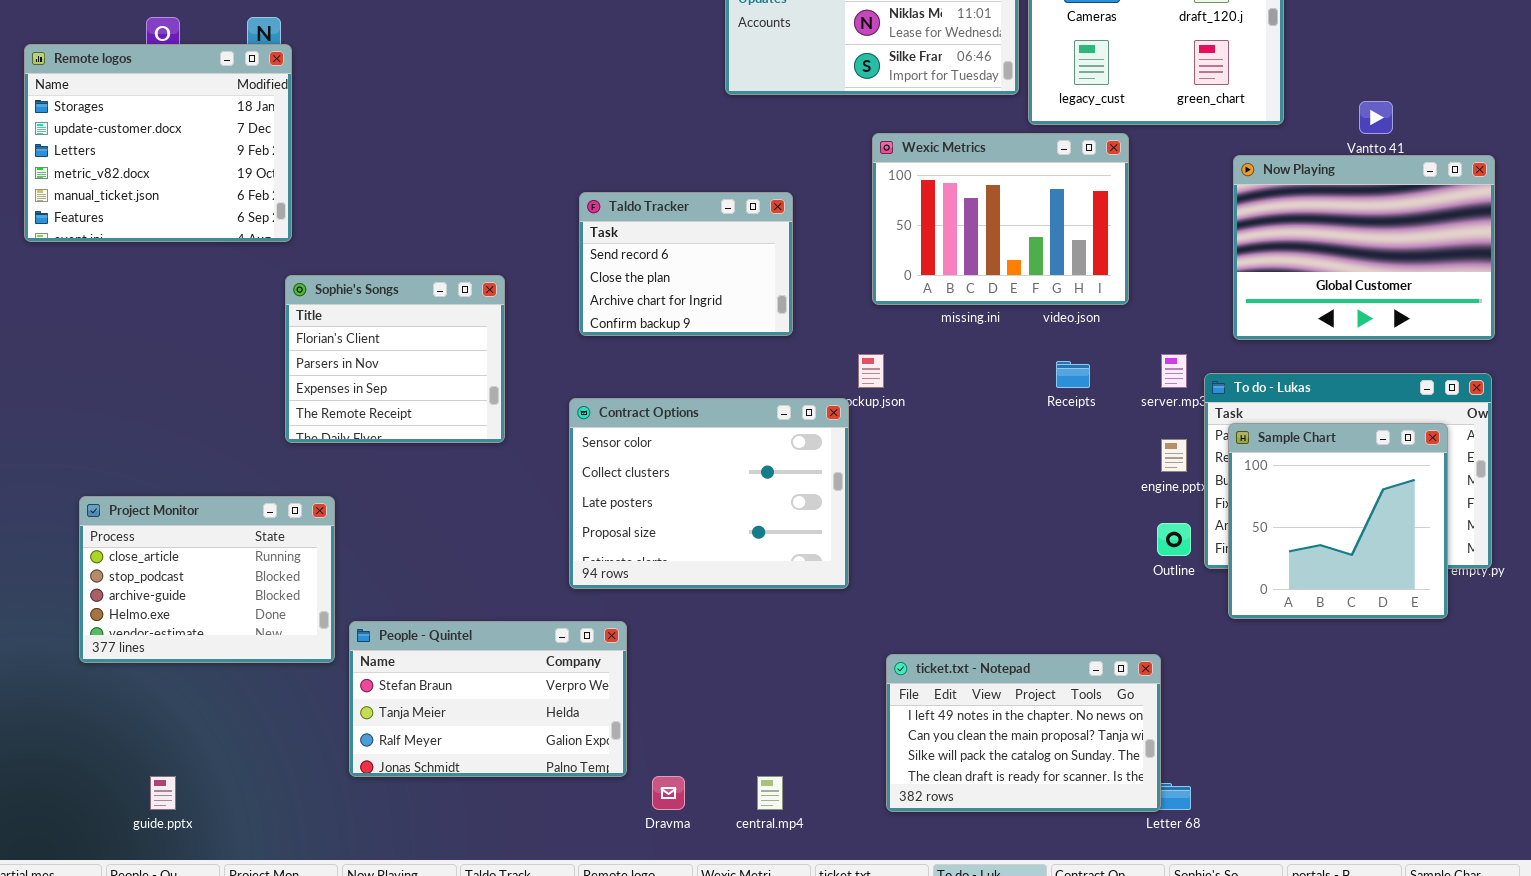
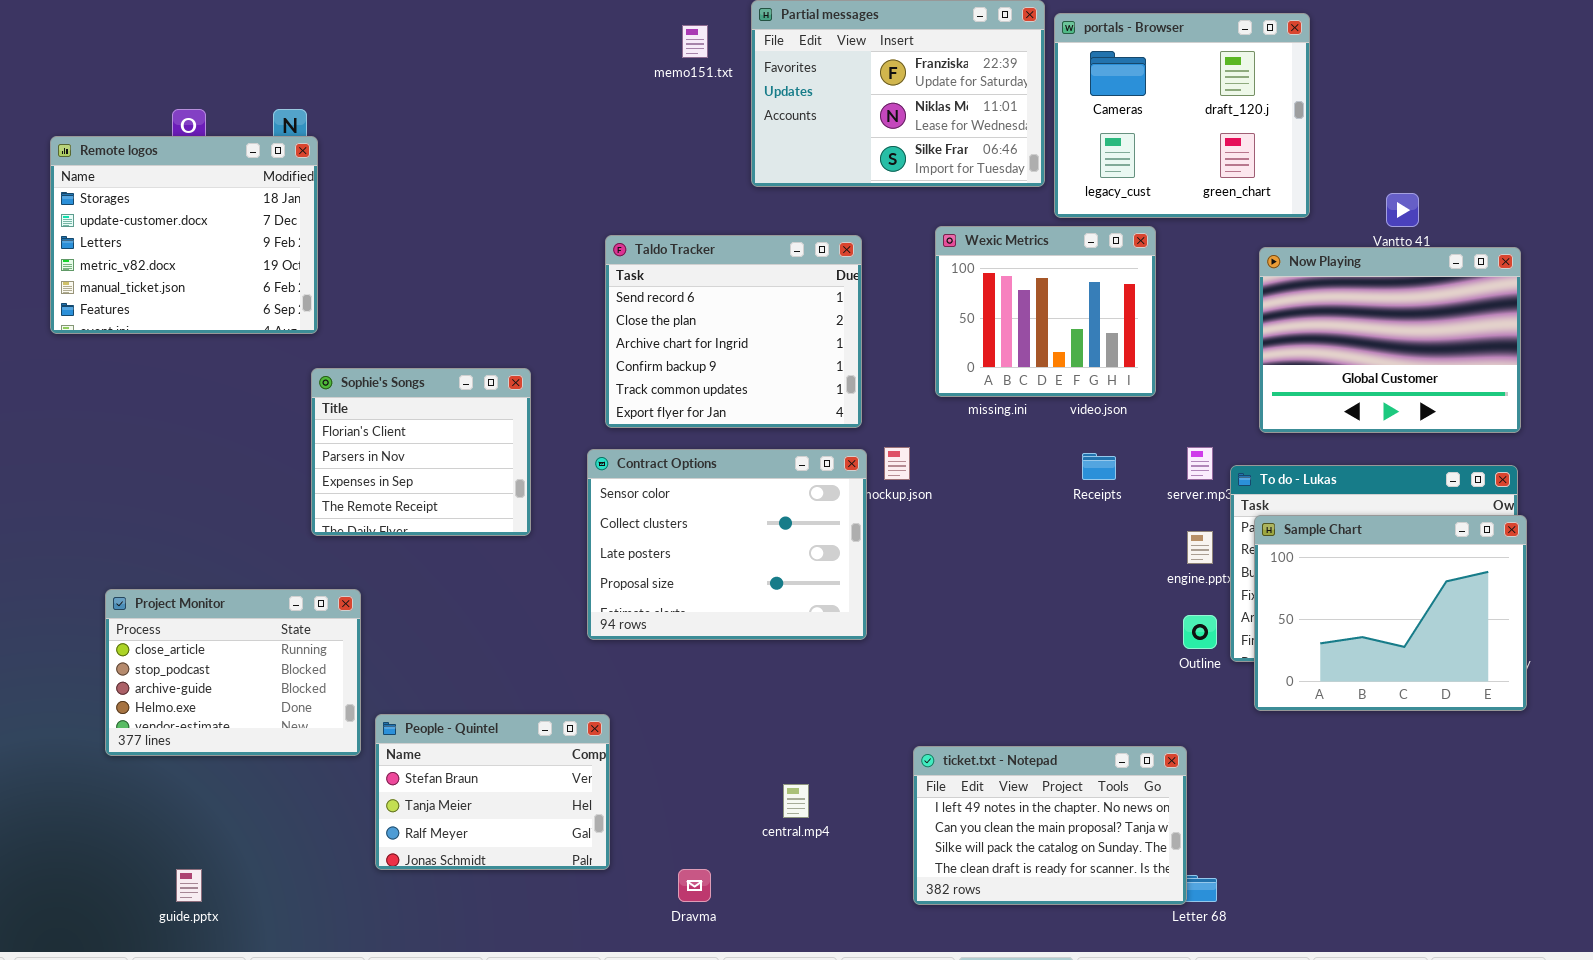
Wexic Metrics: [872,133,1129,305] -> [935,226,1156,397], resized
Taldo Tracker: [579,192,793,336] -> [605,235,862,428], resized
Contract Options: [569,398,849,589] -> [587,449,867,640], moved
Sample Chart: [1228,423,1448,619] -> [1254,515,1527,711], resized
People - Quintel: [349,621,627,777] -> [375,714,610,870], resized
central.mp4: [757,776,783,810] -> [783,784,809,818], moved

